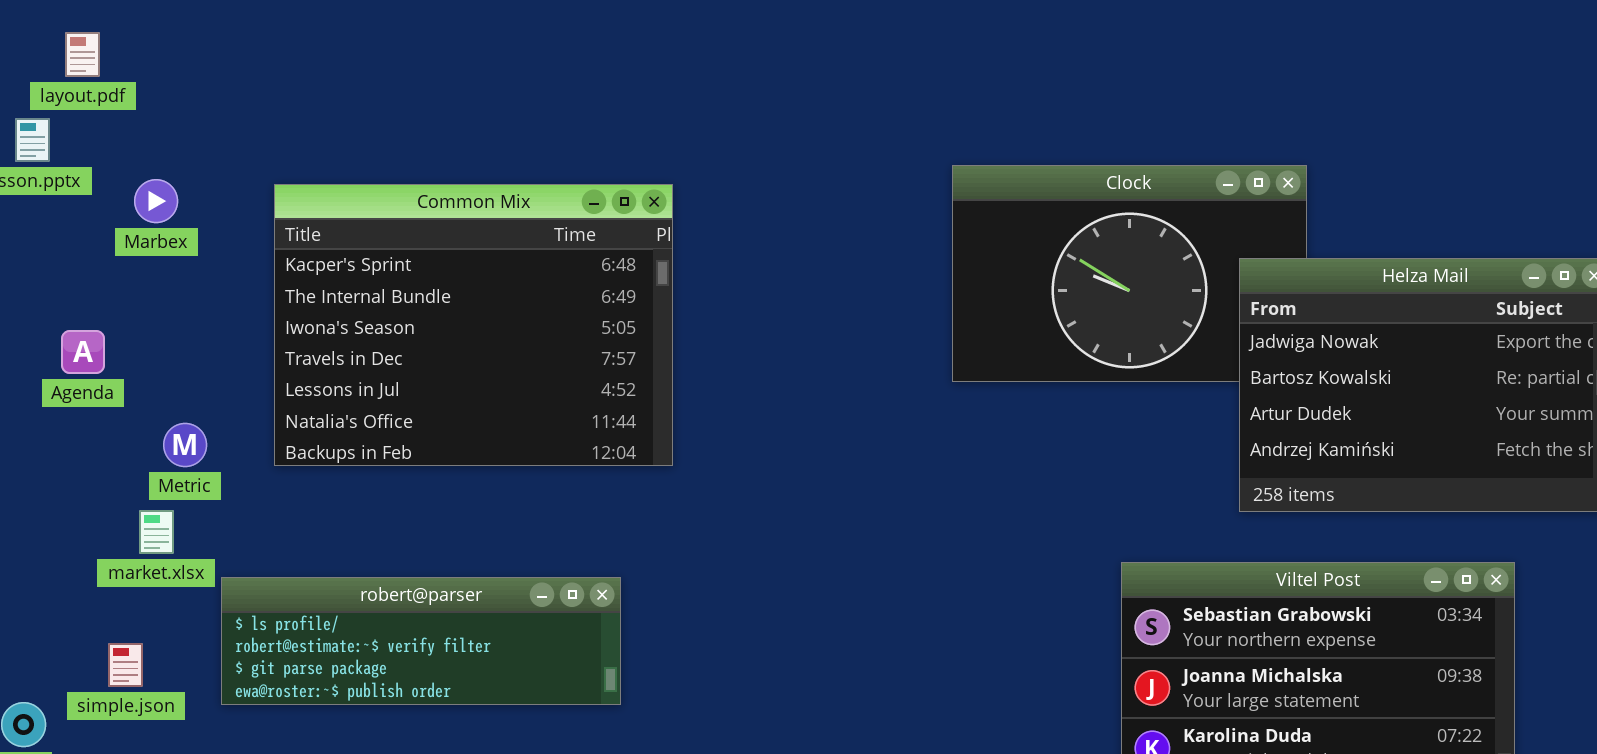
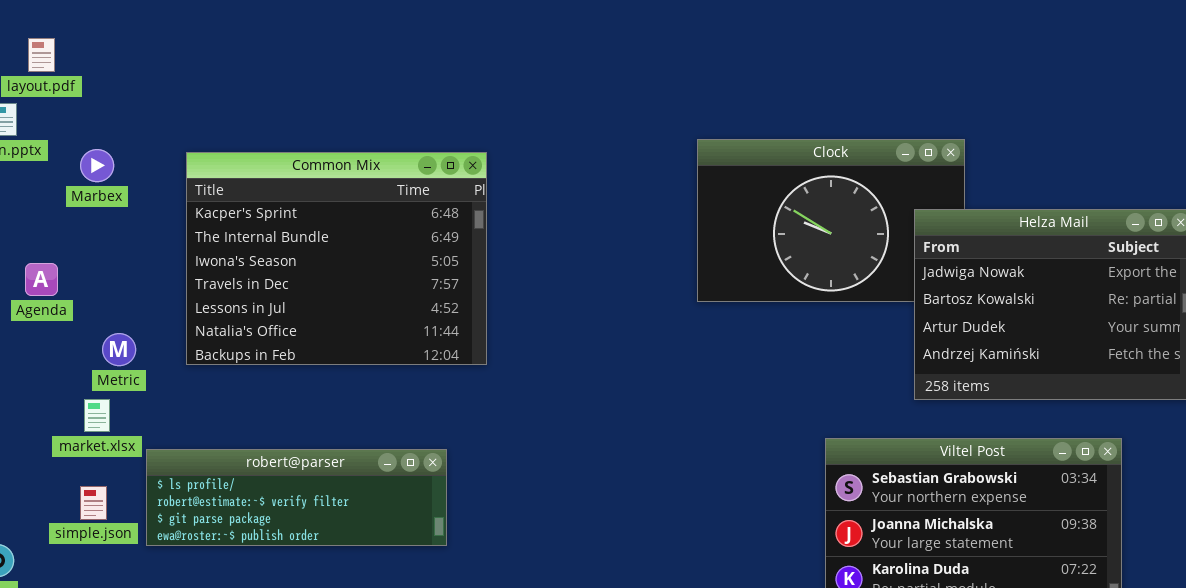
simple.json: [108,643,143,687] -> [80,486,107,520], moved

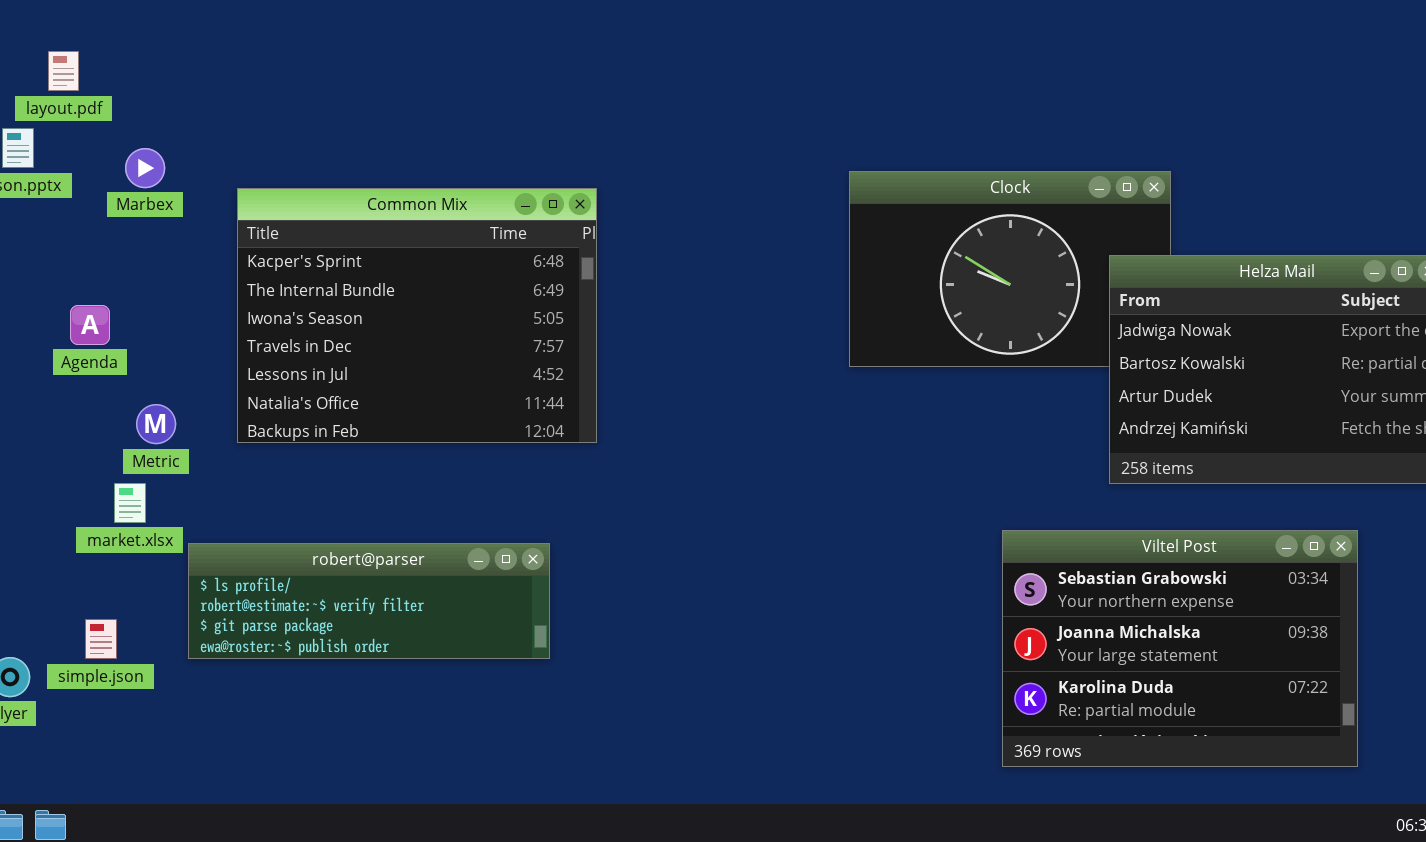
Marbex: [80,149,114,182] -> [125,148,165,188], moved
Agenda: [25,263,58,296] -> [70,305,110,345], moved
simple.json: [80,486,107,520] -> [85,619,117,659], moved

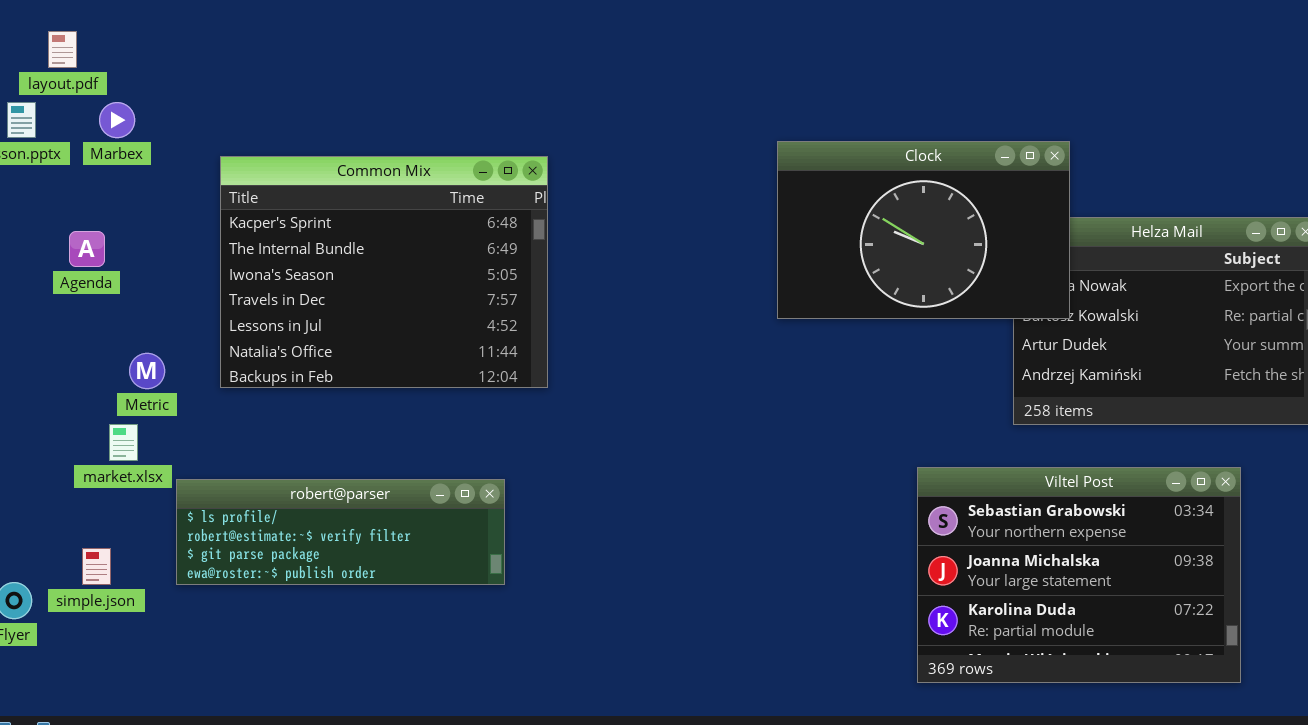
Marbex: [125,148,165,188] -> [99,102,135,138], moved
Clock: [849,171,1171,367] -> [777,141,1070,319], raised
Agenda: [70,305,110,345] -> [69,231,105,267], moved

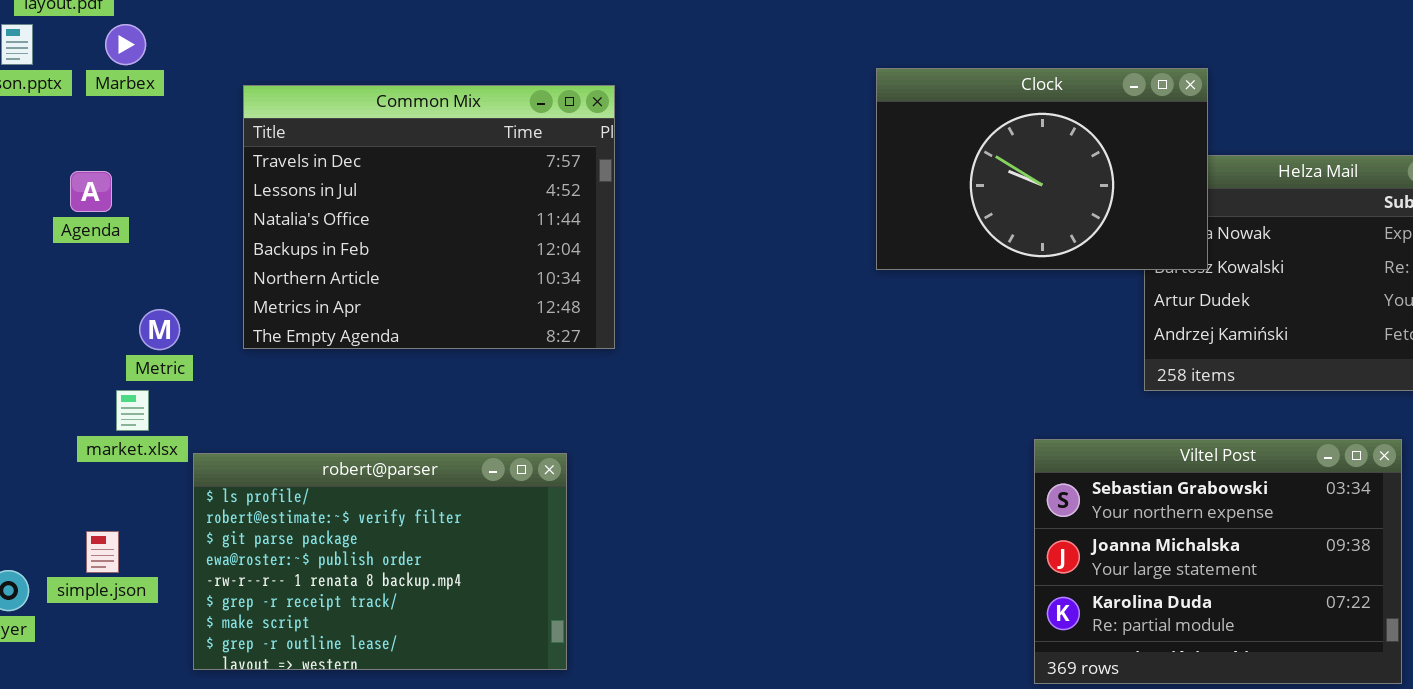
Common Mix: [220,156,548,388] -> [243,85,615,349], scrolled down 3 rows
robert@parser: [176,479,505,585] -> [193,453,567,670], resized

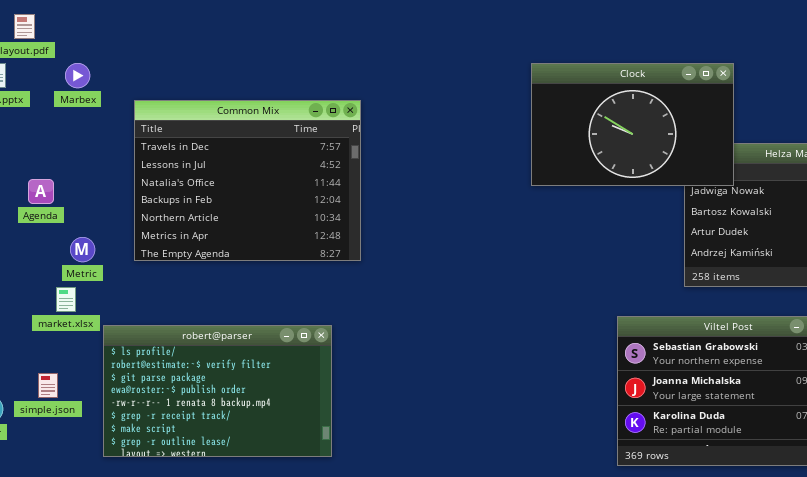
Marbex: [105,24,146,65] -> [65,63,90,88], moved
Clock: [876,68,1208,270] -> [531,63,734,186], moved
Agenda: [70,171,112,212] -> [28,179,54,204], moved

